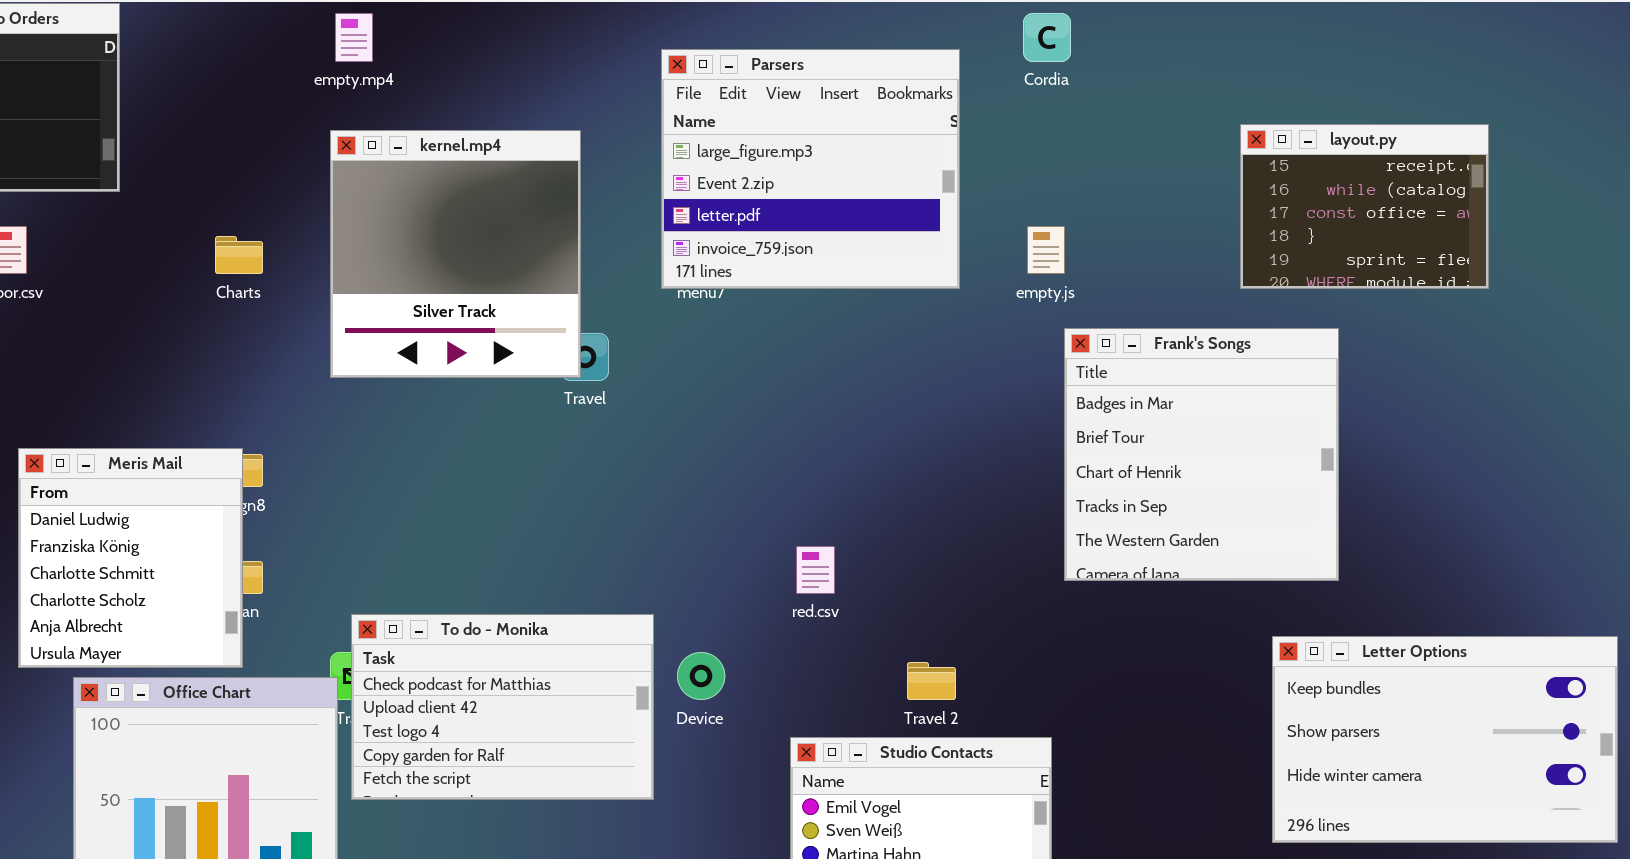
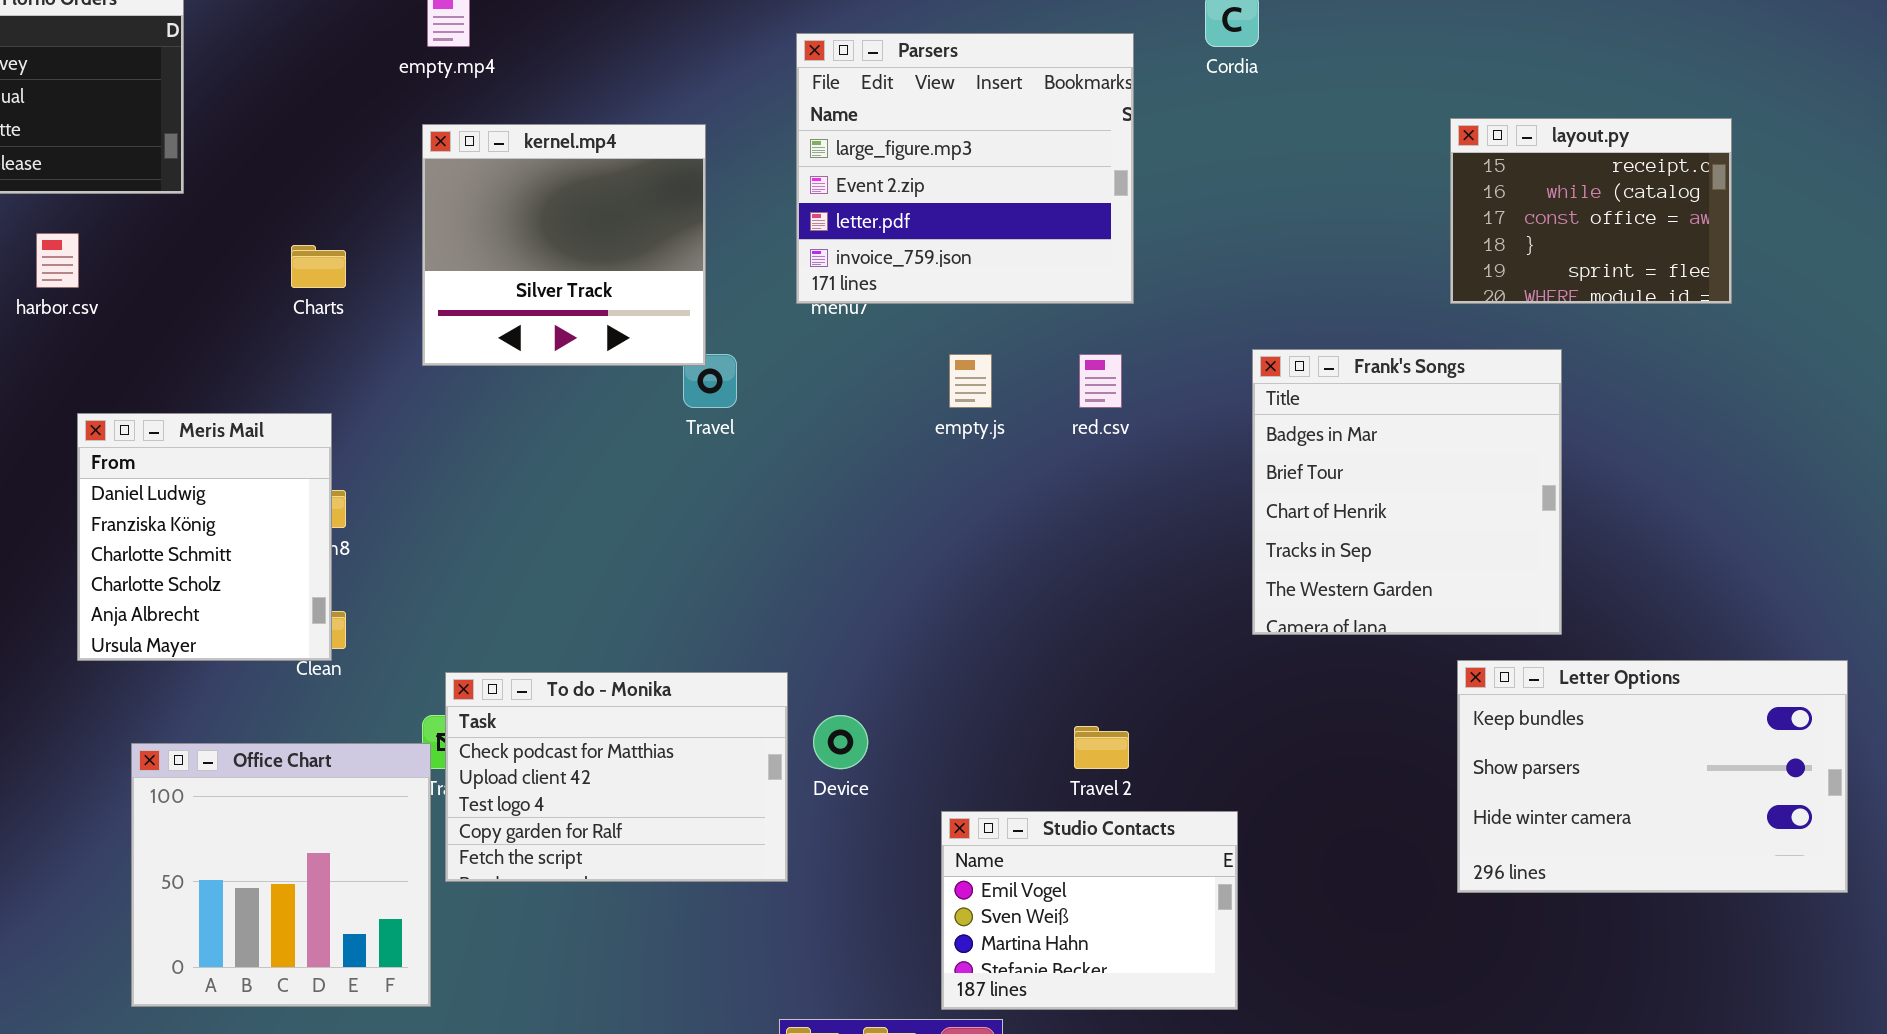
kernel.mp4: [330,130,581,378] -> [422,124,706,366], resized
empty.js: [1027,226,1065,274] -> [949,354,992,408], moved
Meris Mail: [18,448,243,668] -> [77,413,332,661], moved
red.csv: [796,546,835,594] -> [1079,354,1122,408], moved
Letter Options: [1272,636,1618,843] -> [1457,660,1848,893], moved

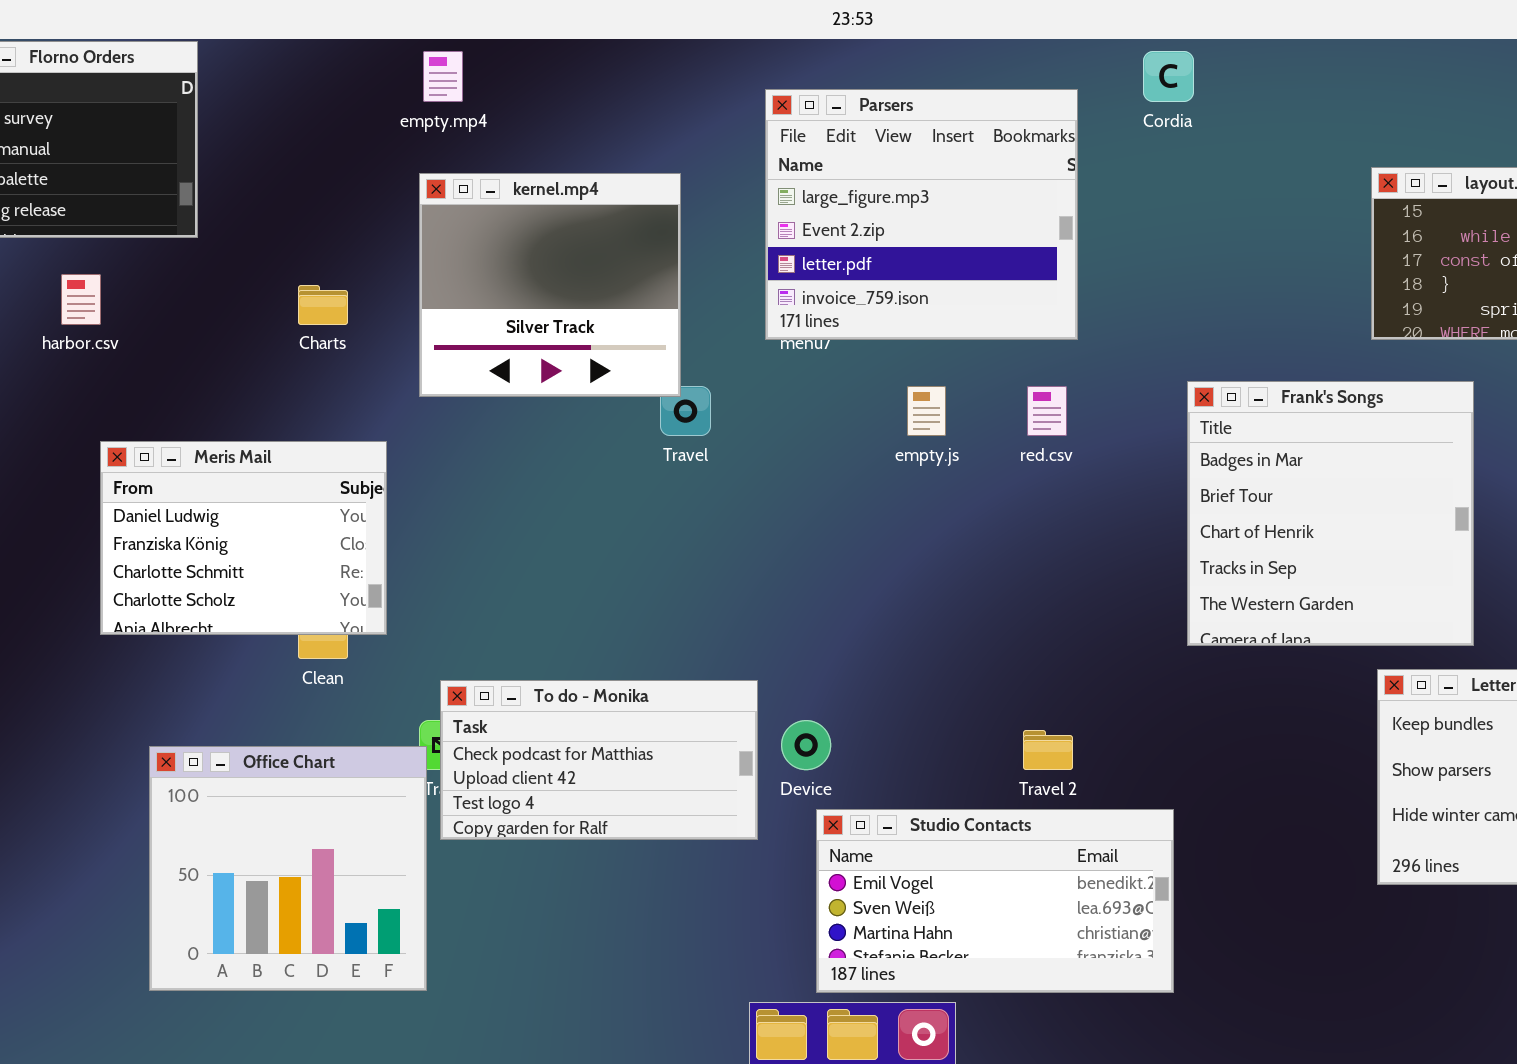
Meris Mail: [77,413,332,661] -> [100,441,387,635], resized
To do - Monika: [445,672,788,882] -> [440,680,758,840], resized
Studio Contacts: [941,811,1238,1010] -> [816,809,1174,993], resized

